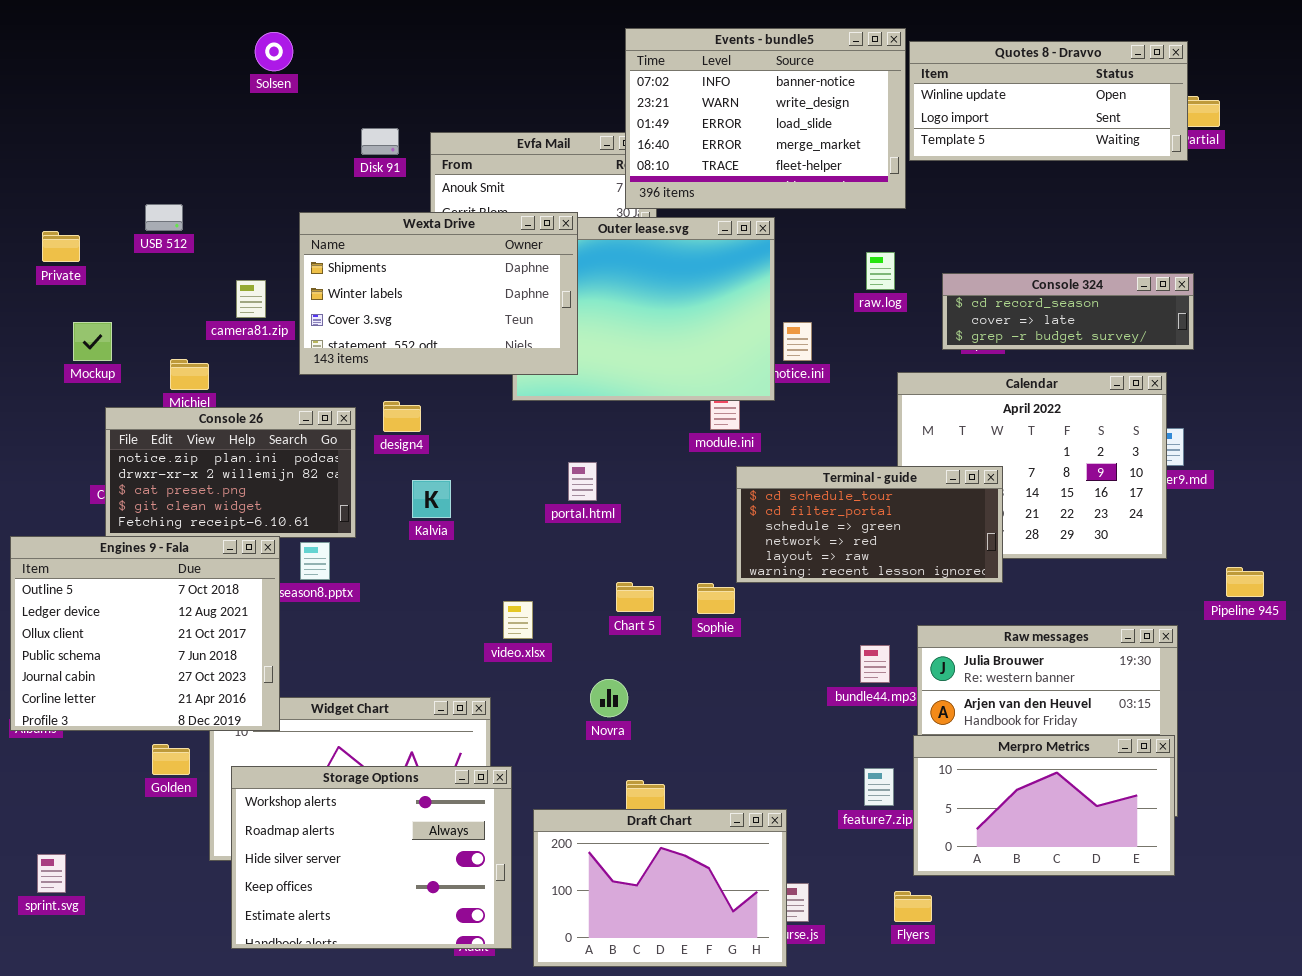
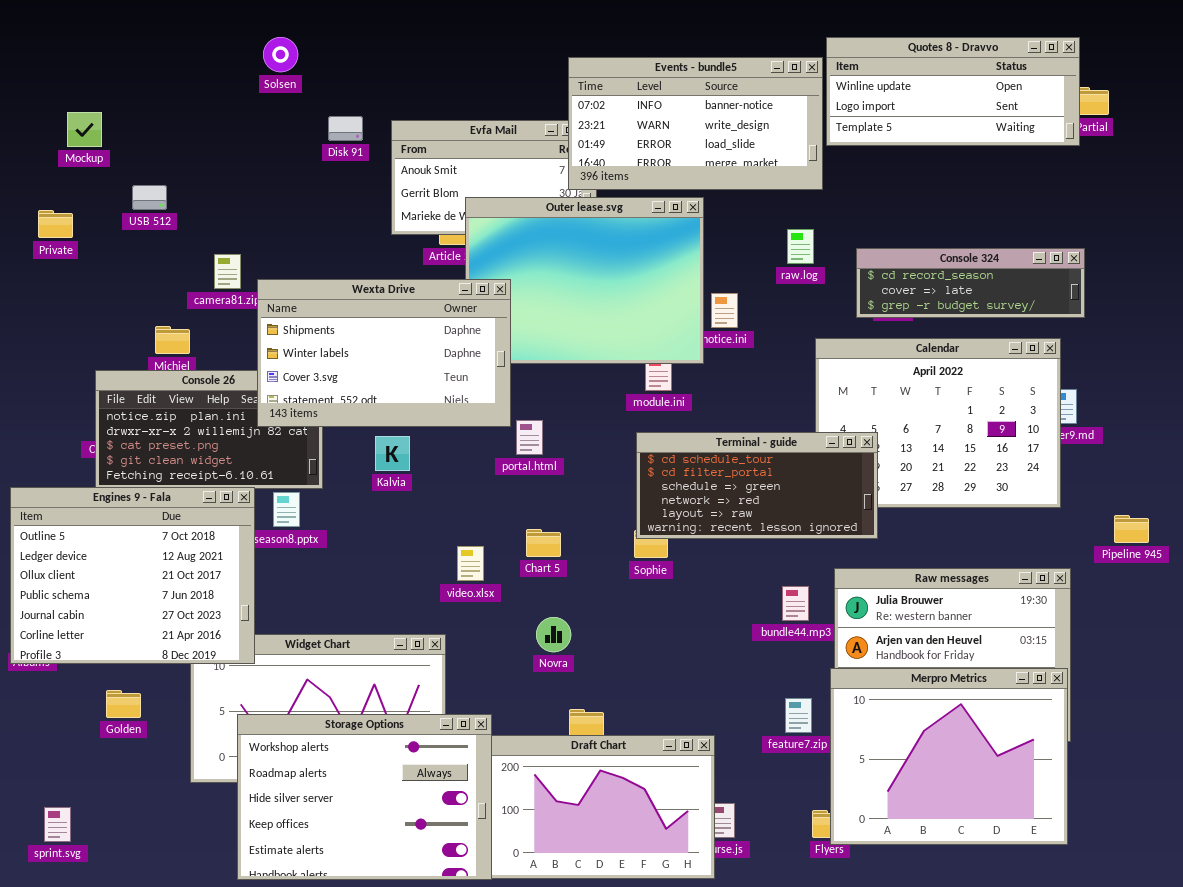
Events - bundle5: [625,28,906,209] -> [568,57,823,190], resized
Solsen: [255,32,293,71] -> [263,37,298,72], moved
Wexta Drive: [299,212,578,375] -> [257,279,511,427], moved
Mockup: [73,322,112,361] -> [67,112,102,147], moved
Terminal - guide: [736,466,1003,583] -> [636,432,878,539], moved
Chart 5: [616,582,654,612] -> [526,529,561,557], moved
Merpro Metrics: [913,735,1175,876] -> [830,668,1068,845], resized
Golden: [152,744,190,775] -> [106,690,141,718], moved
Storage Options: [231,766,512,949] -> [237,714,492,880], moved
sprint.svg: [37,854,66,893] -> [44,807,71,842], moved

